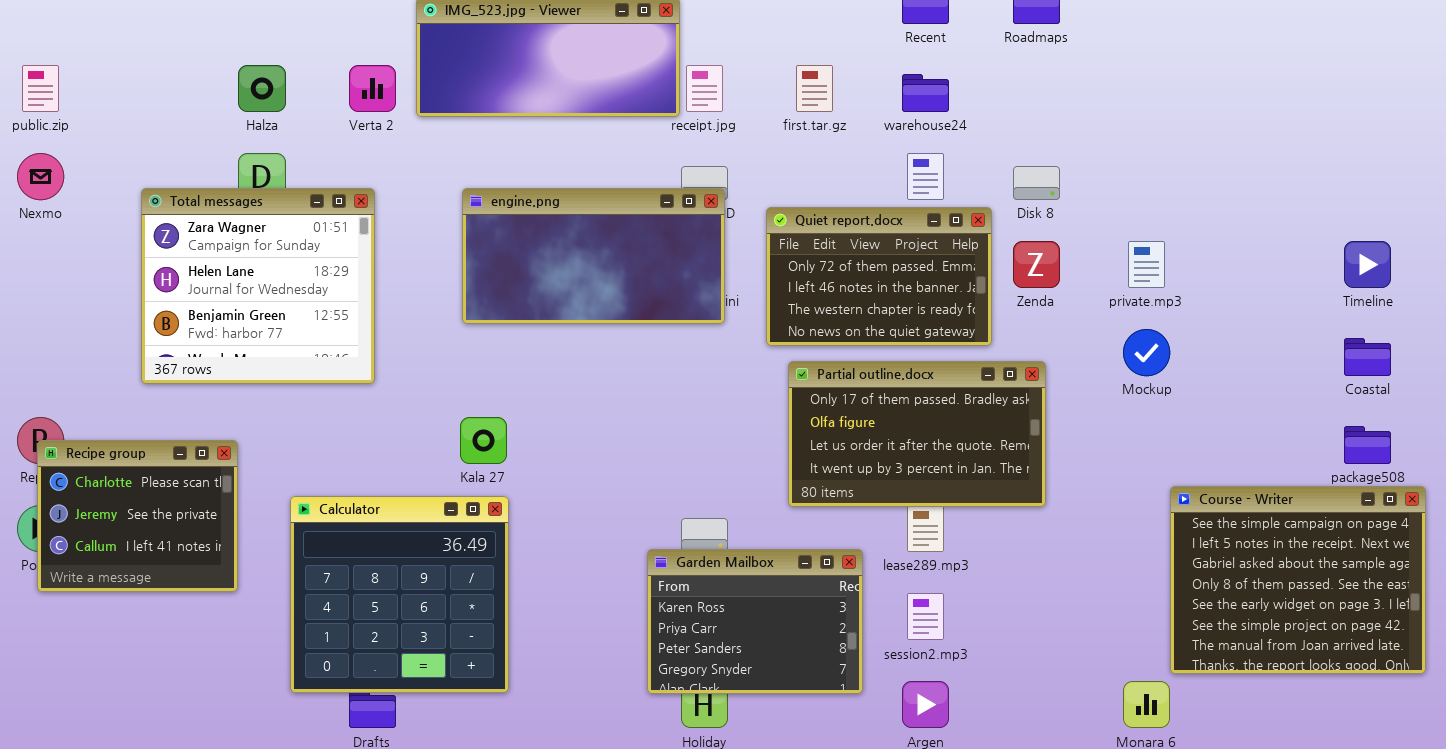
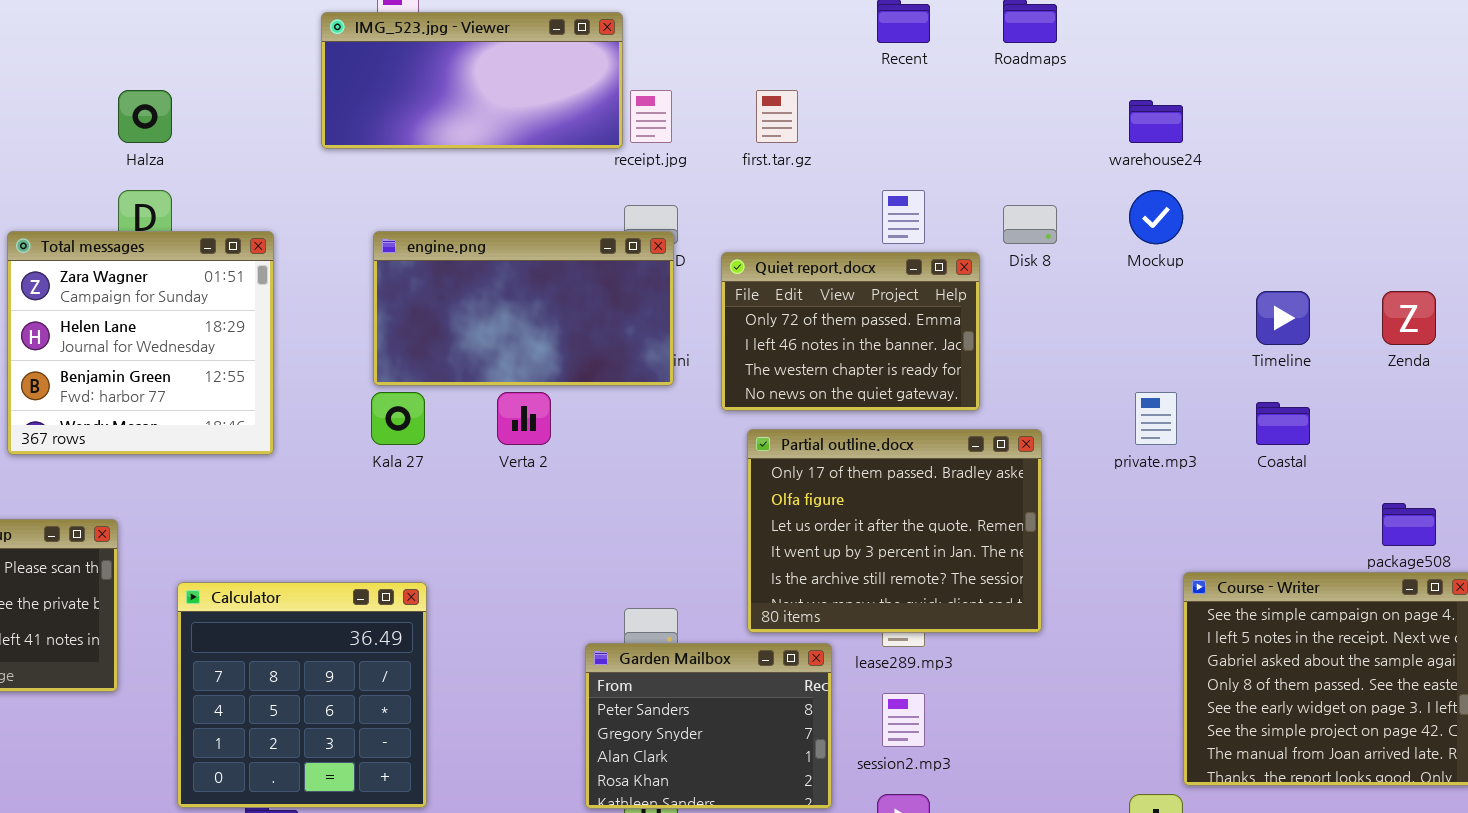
Verta 2: [349,65,396,112] -> [497,392,551,445], moved
warehouse24: [902,74,949,112] -> [1129,100,1183,143], moved
Zenda: [1013,241,1060,288] -> [1382,291,1436,345], moved
private.mp3: [1128,241,1165,288] -> [1135,392,1177,445], moved
Timeline: [1344,241,1391,288] -> [1256,291,1310,345], moved
Mockup: [1123,329,1170,376] -> [1129,190,1183,244], moved
Coastal: [1344,338,1391,376] -> [1256,402,1310,445], moved
Partial outline.docx: [788,361,1046,507] -> [747,429,1042,633], resized
Kala 27: [460,417,507,464] -> [371,392,425,445], moved
Garden Mailbox: [647,549,863,694] -> [585,643,832,809], scrolled down 2 rows

